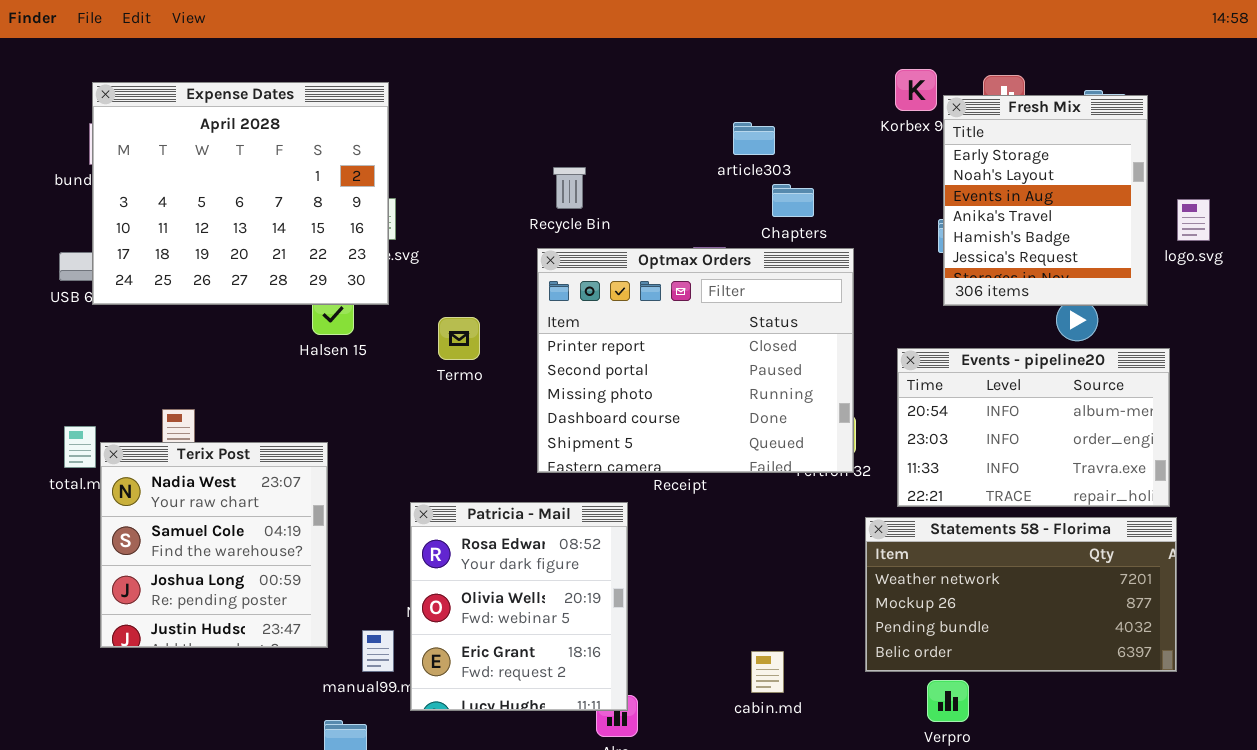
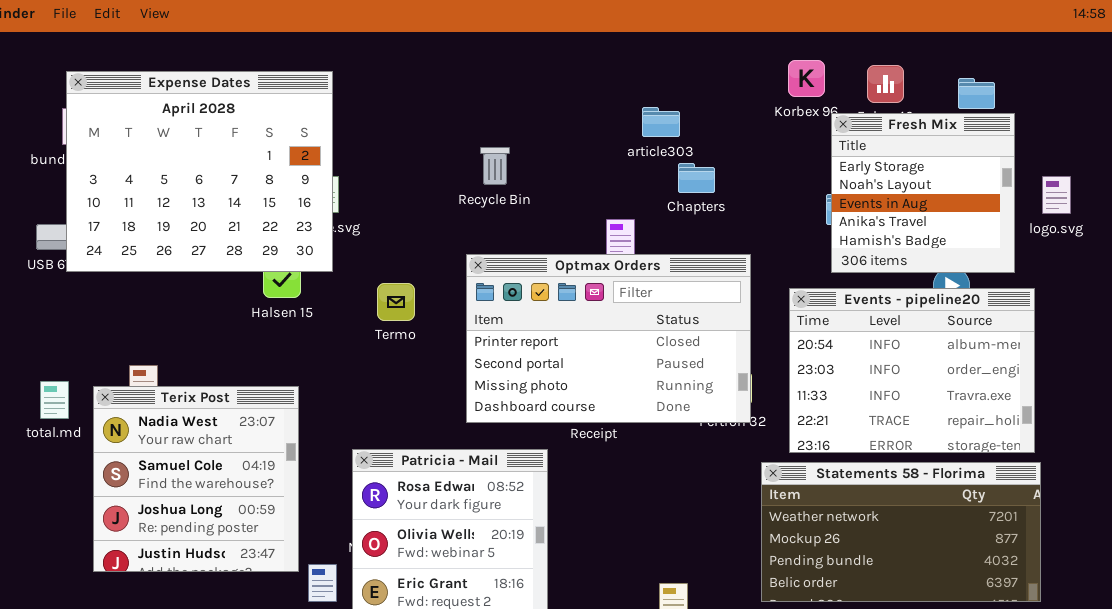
Fresh Mix: [943,95,1148,306] -> [831,113,1015,273], resized
Optmax Orders: [537,248,854,473] -> [466,254,751,423], resized
Events - pipeline20: [897,348,1170,507] -> [789,288,1035,453], resized
Terix Post: [100,442,328,648] -> [93,386,299,572], moved

